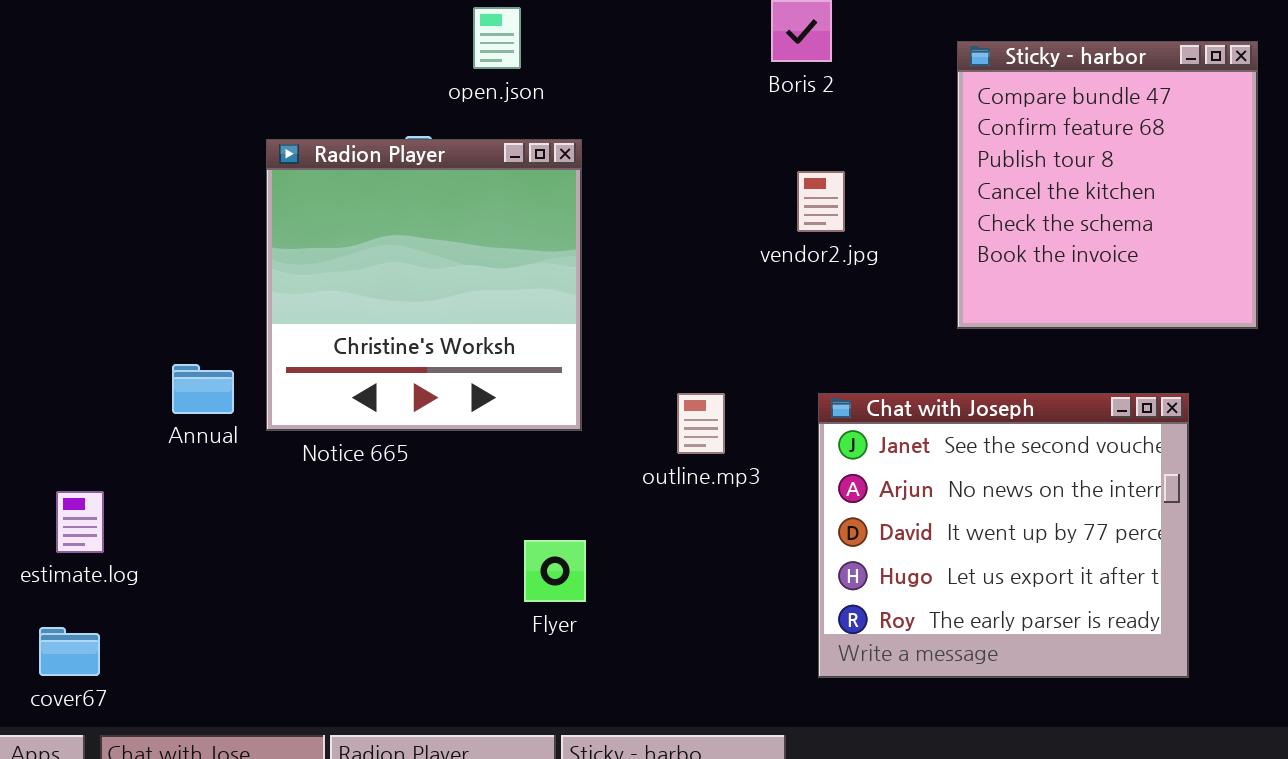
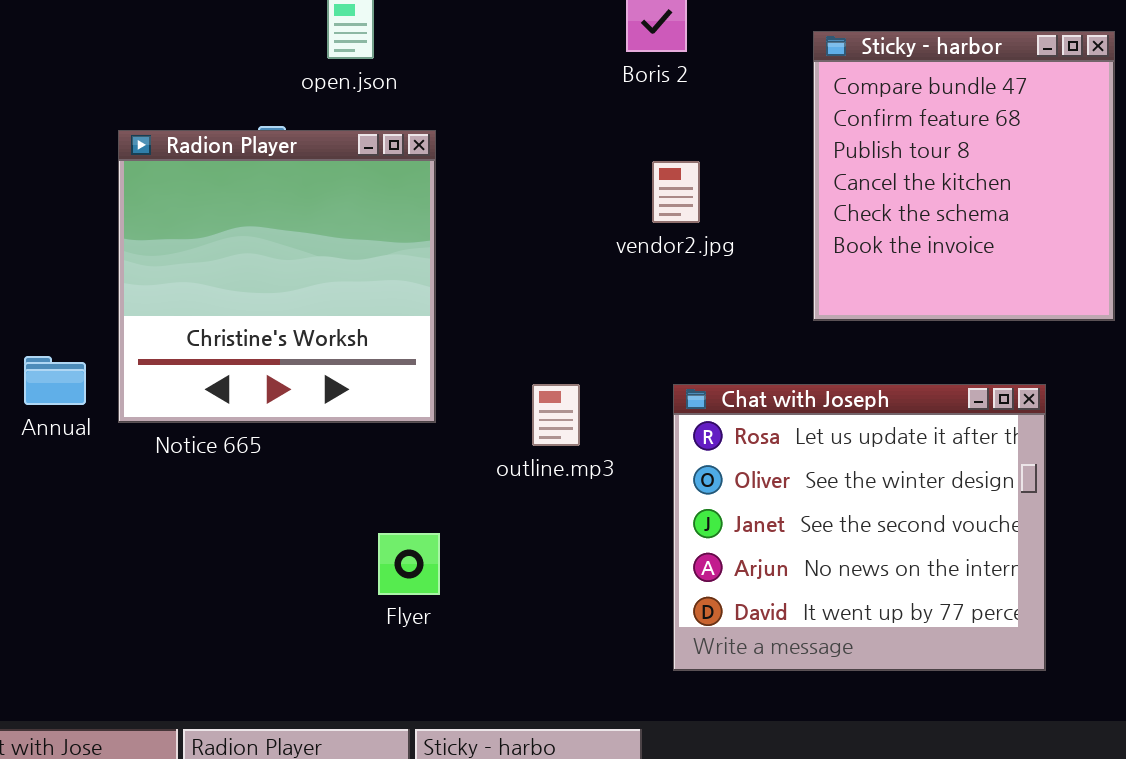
Chat with Joseph: [818,393,1189,678] -> [673,384,1046,671], scrolled up 2 rows

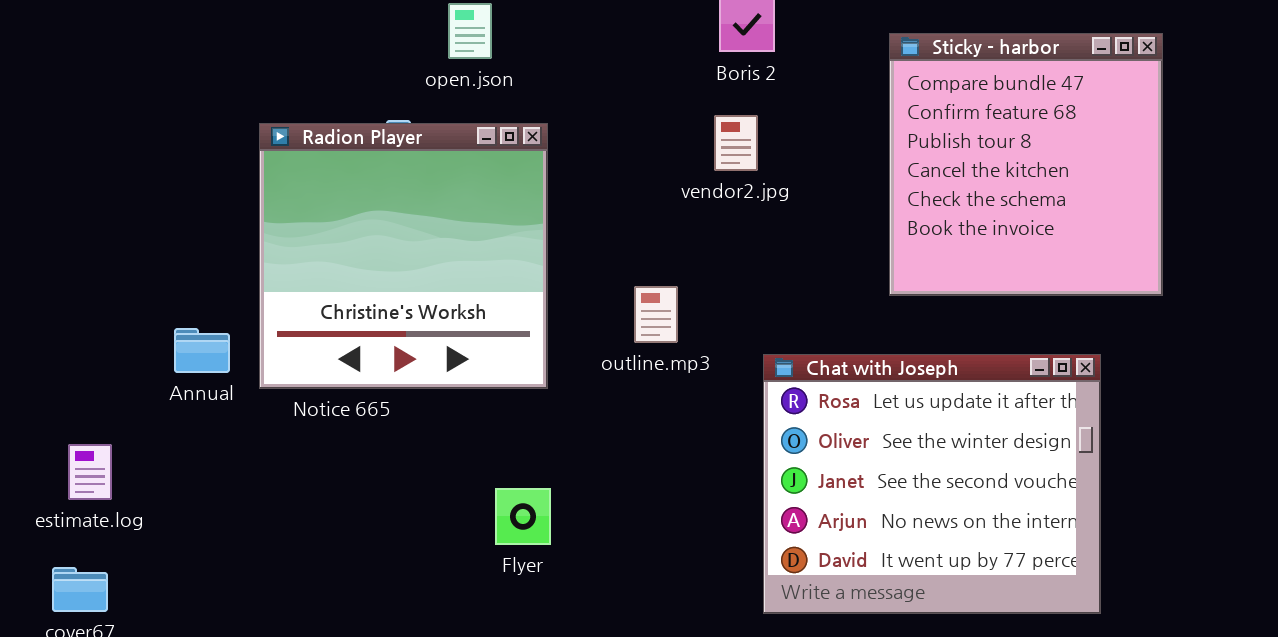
vendor2.jpg: [652,161,700,223] -> [714,115,758,171], moved
outline.mp3: [532,384,580,446] -> [634,286,678,343], moved

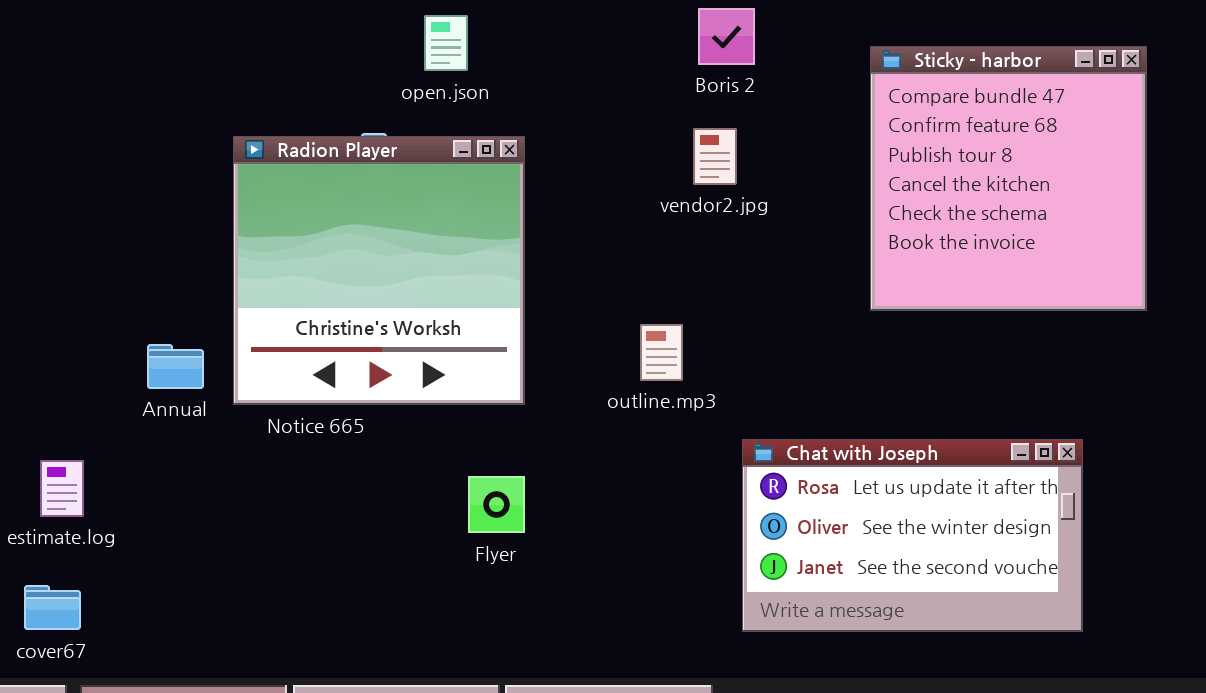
outline.mp3: [634,286,678,343] -> [640,324,683,381], moved
Chat with Joseph: [763,354,1101,614] -> [742,439,1083,632], resized
Flyer: [495,488,551,545] -> [468,476,525,533], moved

